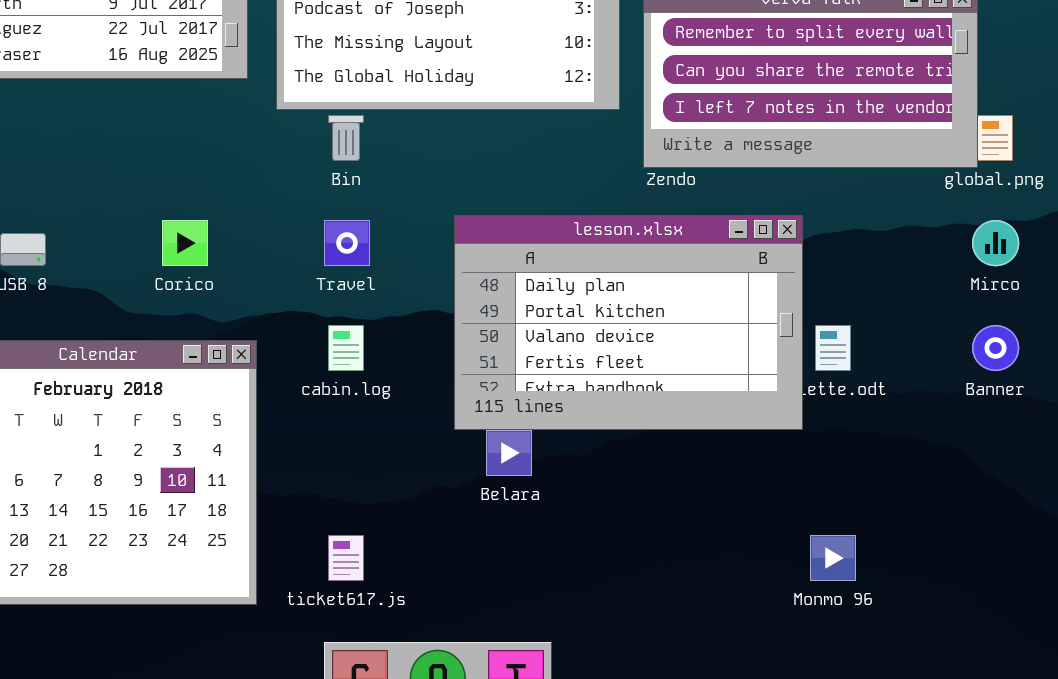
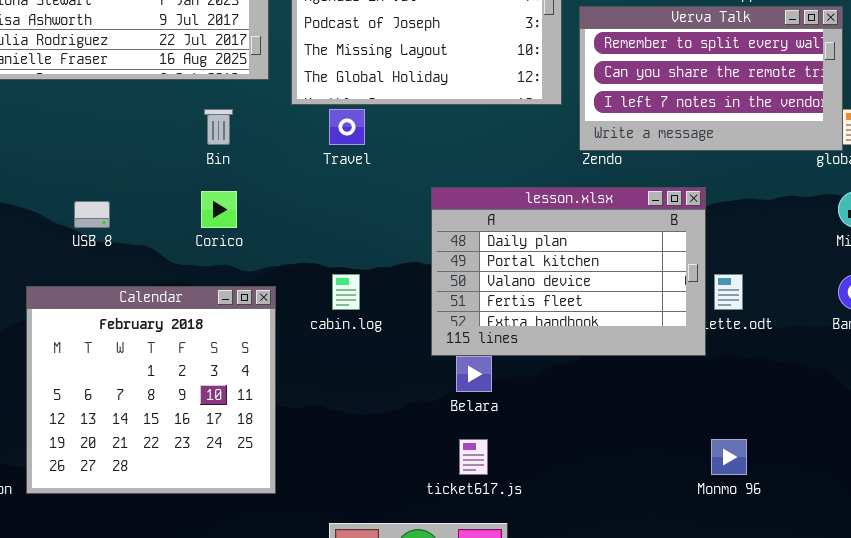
Bin: [328,115,364,161] -> [204,109,233,145], moved
Travel: [324,220,370,266] -> [329,109,365,145], moved
ticket617.js: [328,535,364,581] -> [459,439,488,475], moved

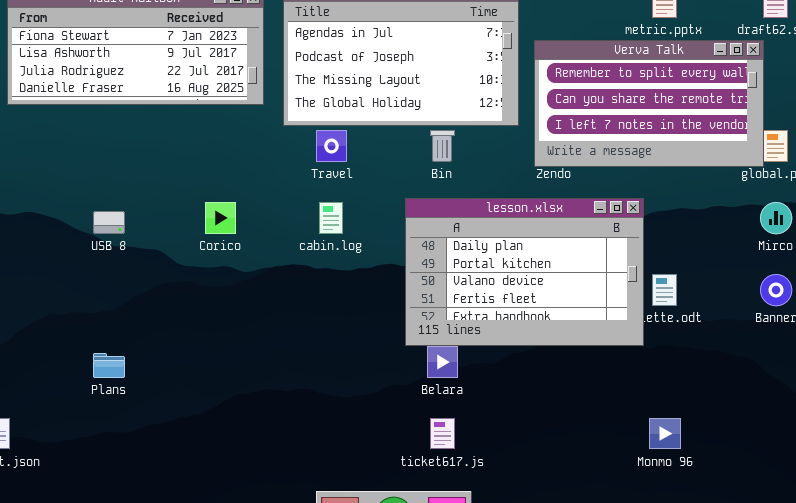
Bin: [204,109,233,145] -> [430,130,455,162], moved
cabin.log: [332,274,360,310] -> [319,202,343,234], moved
Calendar: [26,286,276,494] -> none, closed

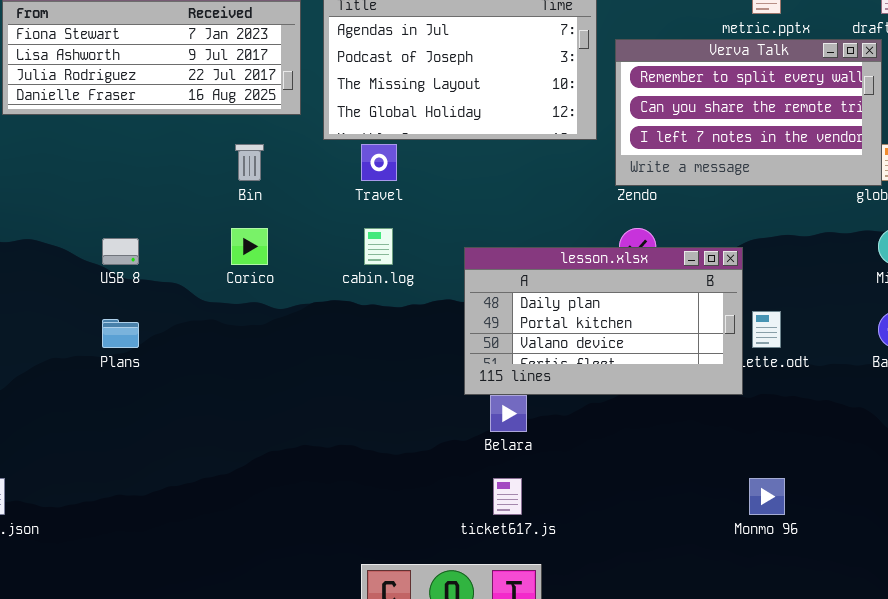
Bin: [430,130,455,162] -> [235,144,264,181], moved
lesson.xlsx: [405,198,644,346] -> [464,247,743,395], resized
Plans: [93,353,125,378] -> [102,319,139,348], moved

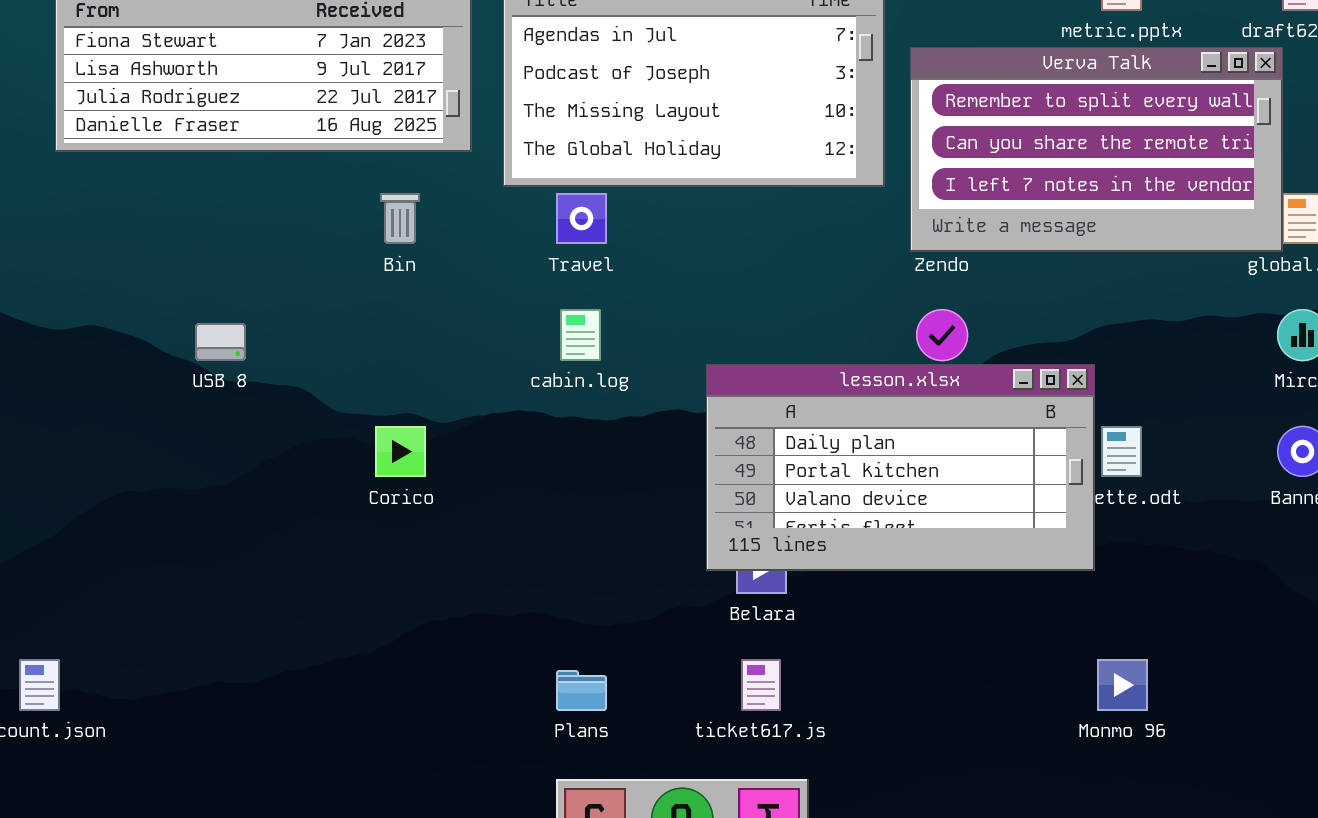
Corico: [231,228,268,265] -> [375,426,426,477], moved
lesson.xlsx: [464,247,743,395] -> [706,364,1095,571], moved
Plans: [102,319,139,348] -> [556,670,607,711], moved

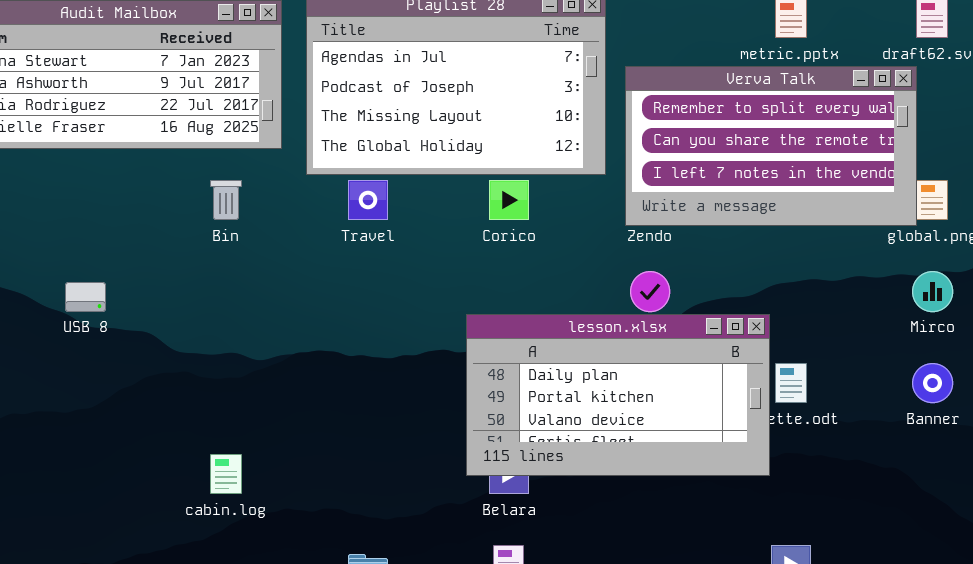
cabin.log: [560,309,601,361] -> [210,454,242,494], moved
Corico: [375,426,426,477] -> [489,180,529,220], moved

